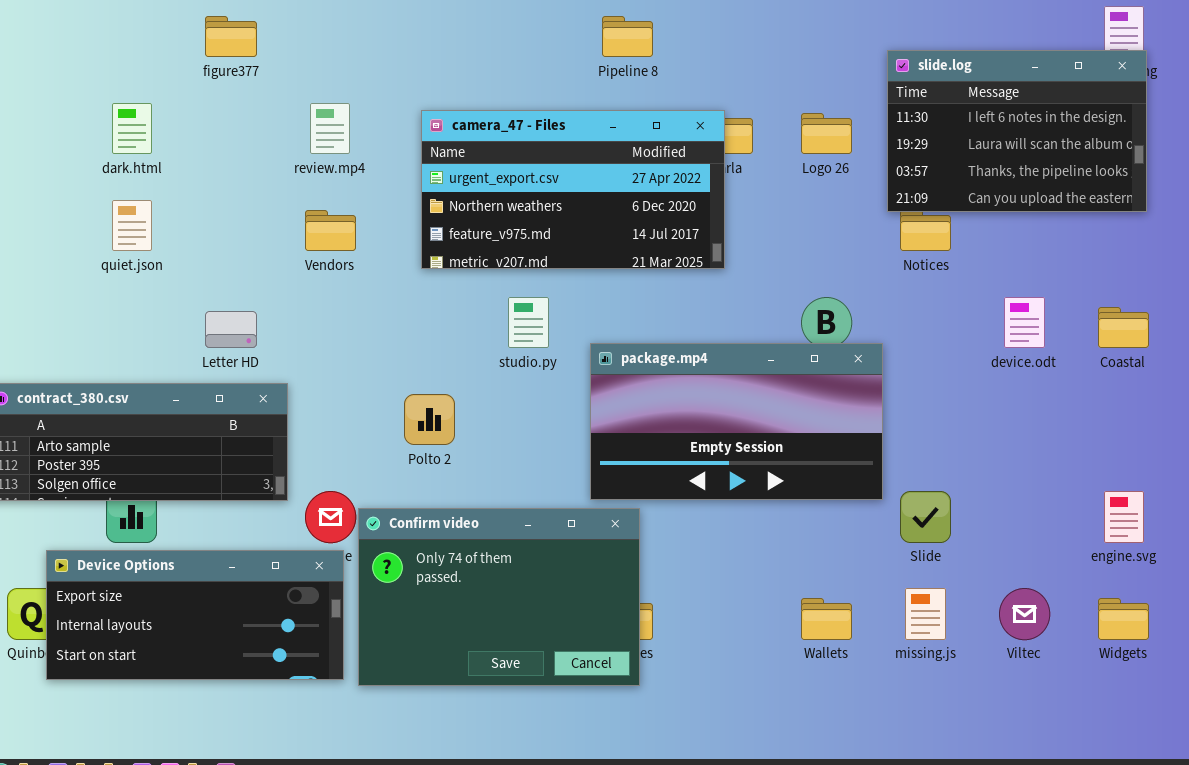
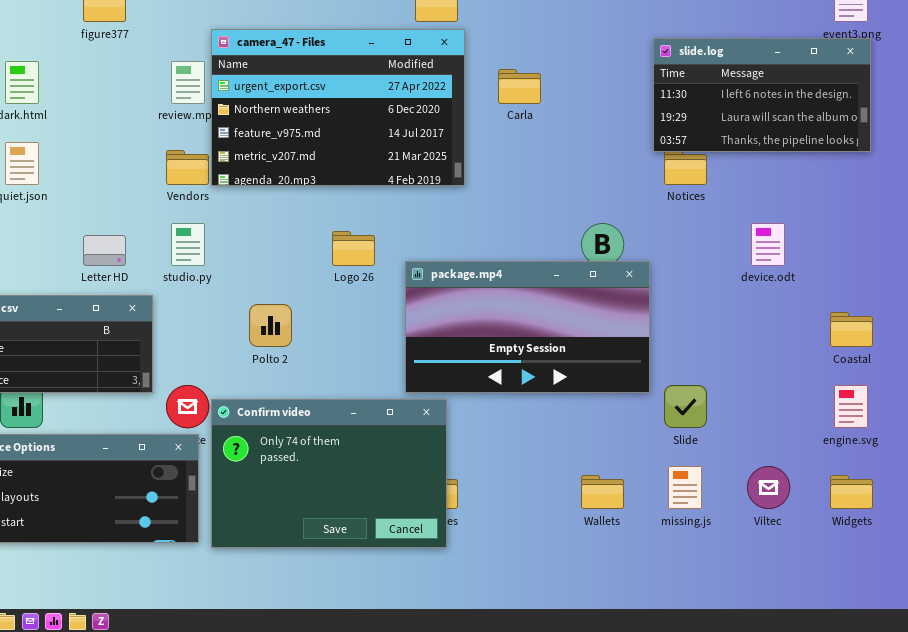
slide.log: [887,50,1147,212] -> [653,38,871,152], resized
camera_47 - Files: [421,110,725,269] -> [211,29,465,186], moved, resized
Logo 26: [801,113,852,154] -> [332,231,375,266], moved
studio.py: [508,297,549,348] -> [171,223,205,266], moved
Coastal: [1098,307,1149,348] -> [830,312,873,347], moved

